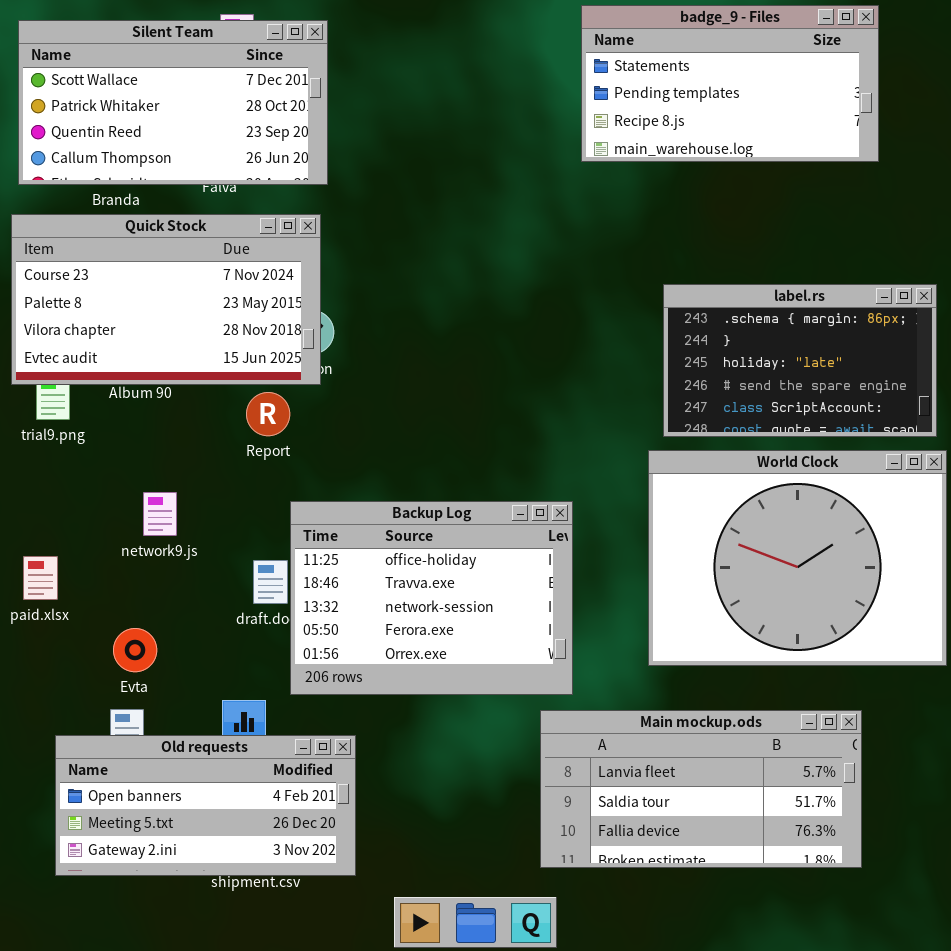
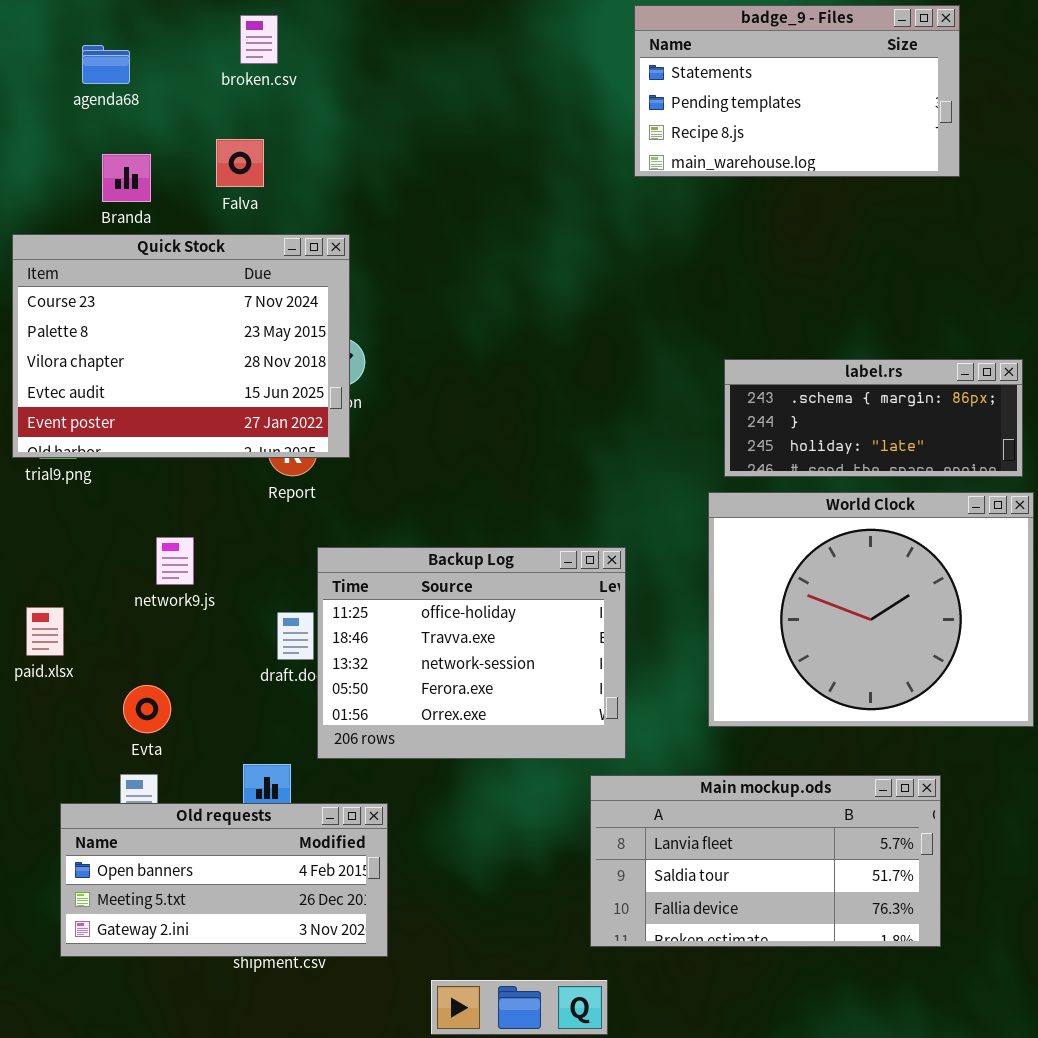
Silent Team: [18,20,328,185] -> none, closed
Quick Stock: [11,214,321,385] -> [12,234,350,458], resized
label.rs: [663,284,937,437] -> [724,359,1023,477], resized

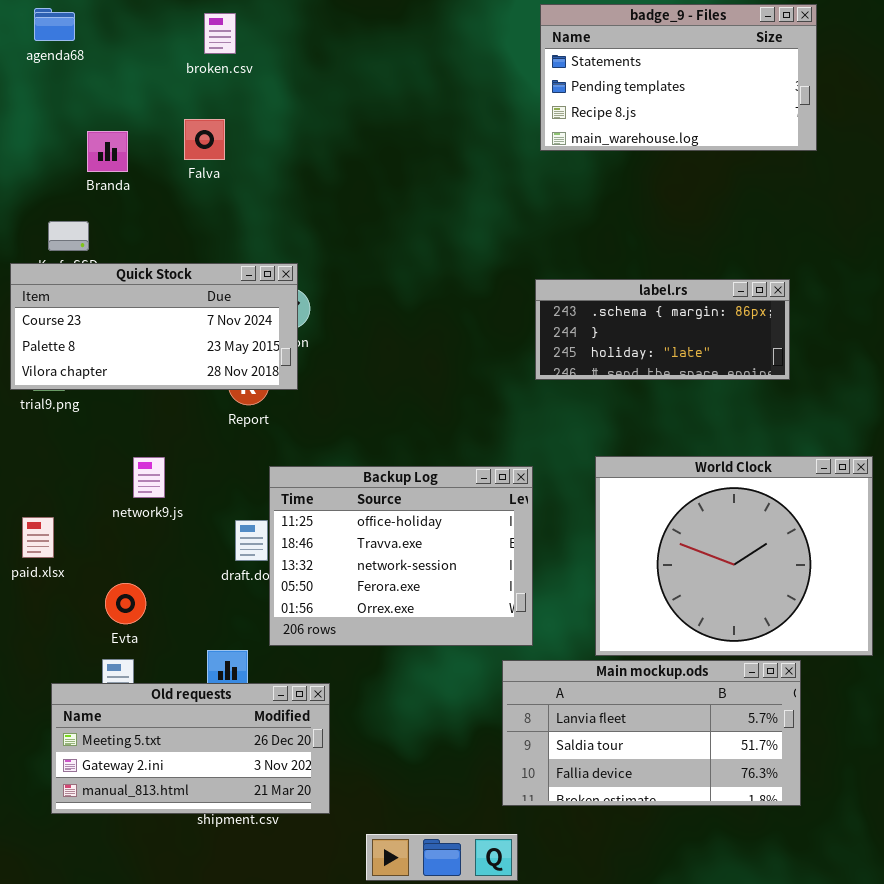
agenda68: [82,45,130,84] -> [34,8,75,41], moved
Quick Stock: [12,234,350,458] -> [10,263,298,390], resized
label.rs: [724,359,1023,477] -> [535,279,790,380], moved
World Clock: [708,492,1034,727] -> [595,456,873,656], moved
Old requests: [60,803,388,957] -> [51,683,330,814], scrolled down 1 row

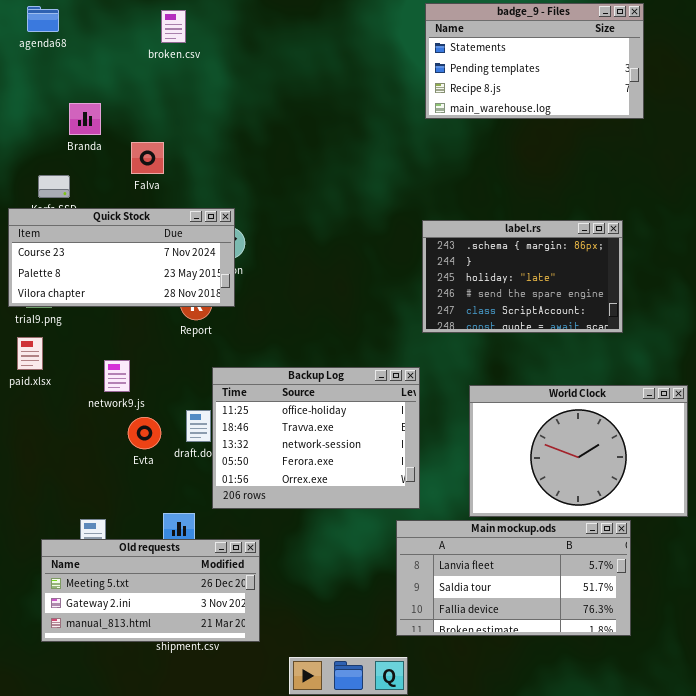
Falva: [184,119,225,160] -> [131,142,164,174], moved
label.rs: [535,279,790,380] -> [422,220,623,333], resized
World Clock: [595,456,873,656] -> [469,385,688,517], resized
paid.xlsx: [22,517,54,558] -> [17,337,43,370], moved
Evta: [105,583,146,624] -> [128,417,161,449], moved

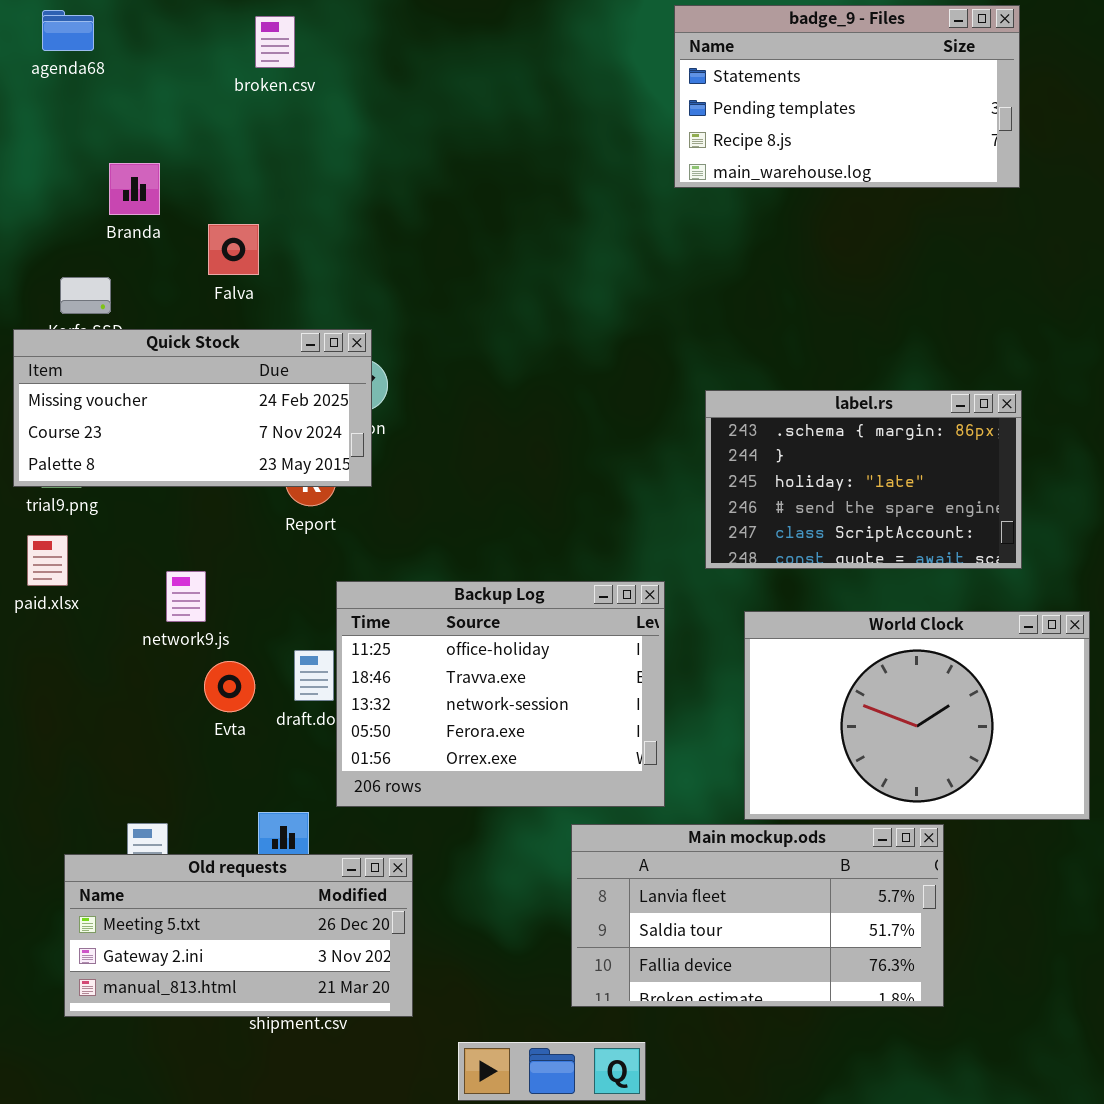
Quick Stock: [8,208,235,307] -> [13,329,372,487], scrolled up 1 row
label.rs: [422,220,623,333] -> [705,390,1022,569], moved
Main mockup.ods: [396,520,631,636] -> [571,824,944,1007], moved

